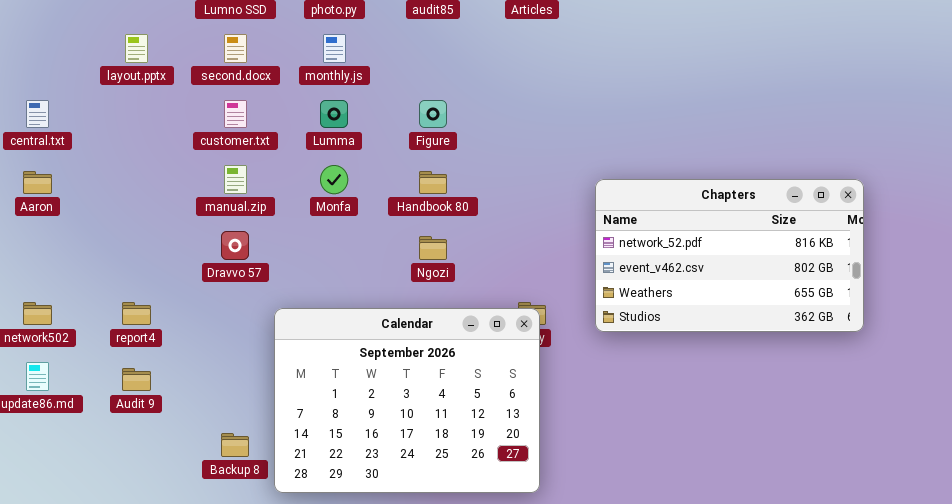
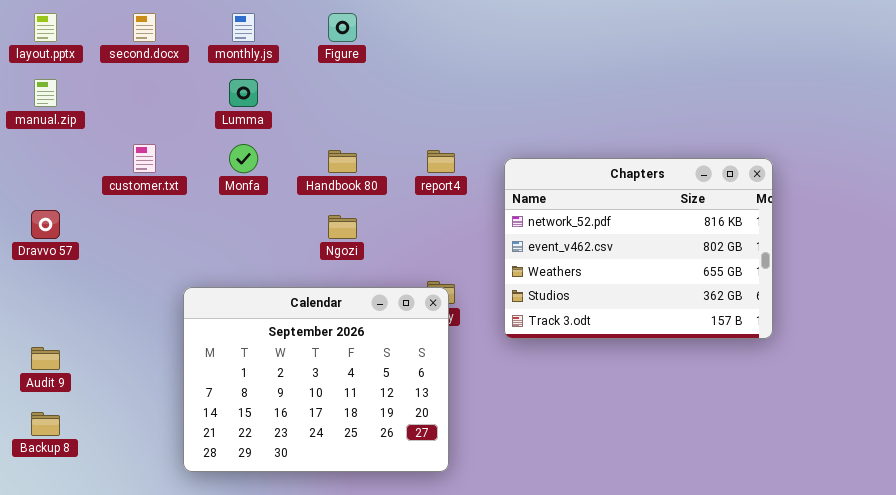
customer.txt: [224,100,247,128] -> [133,144,156,173], moved
Figure: [419,100,447,128] -> [328,13,357,42], moved
manual.zip: [224,165,247,194] -> [34,79,57,107], moved
Chapters: [595,179,864,332] -> [504,158,773,339], resized
Dravvo 57: [221,231,249,260] -> [31,210,60,239], moved
report4: [122,302,151,325] -> [427,150,455,173], moved
Backup 8: [221,433,249,457] -> [31,412,60,436], moved

